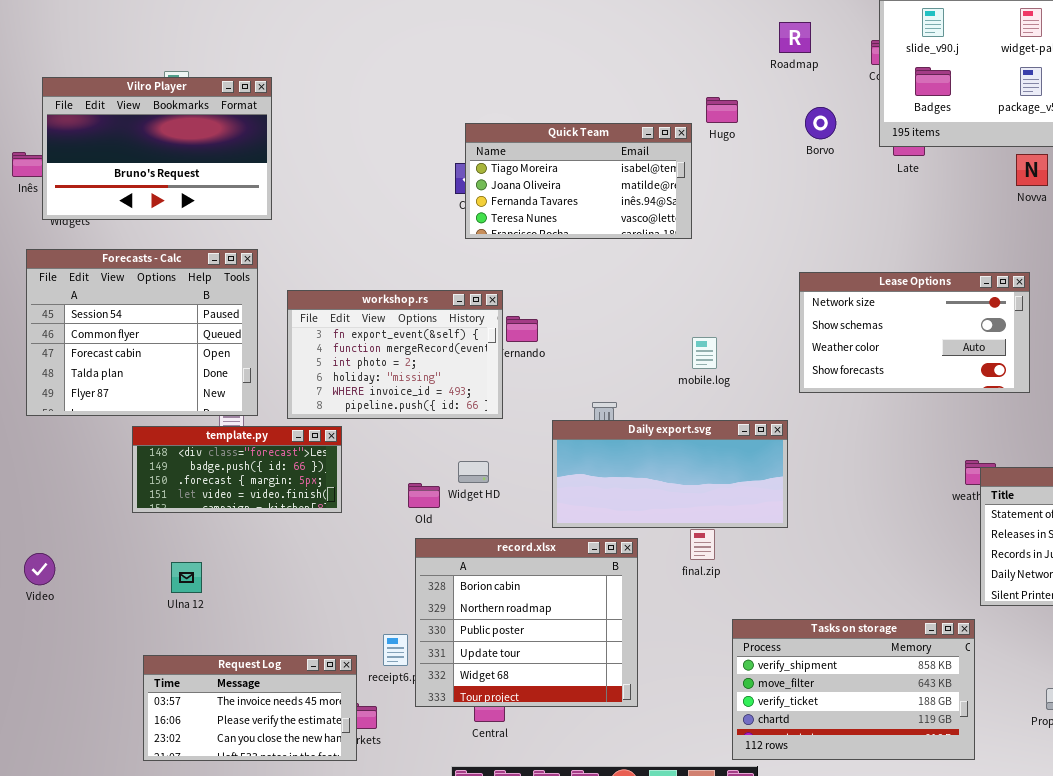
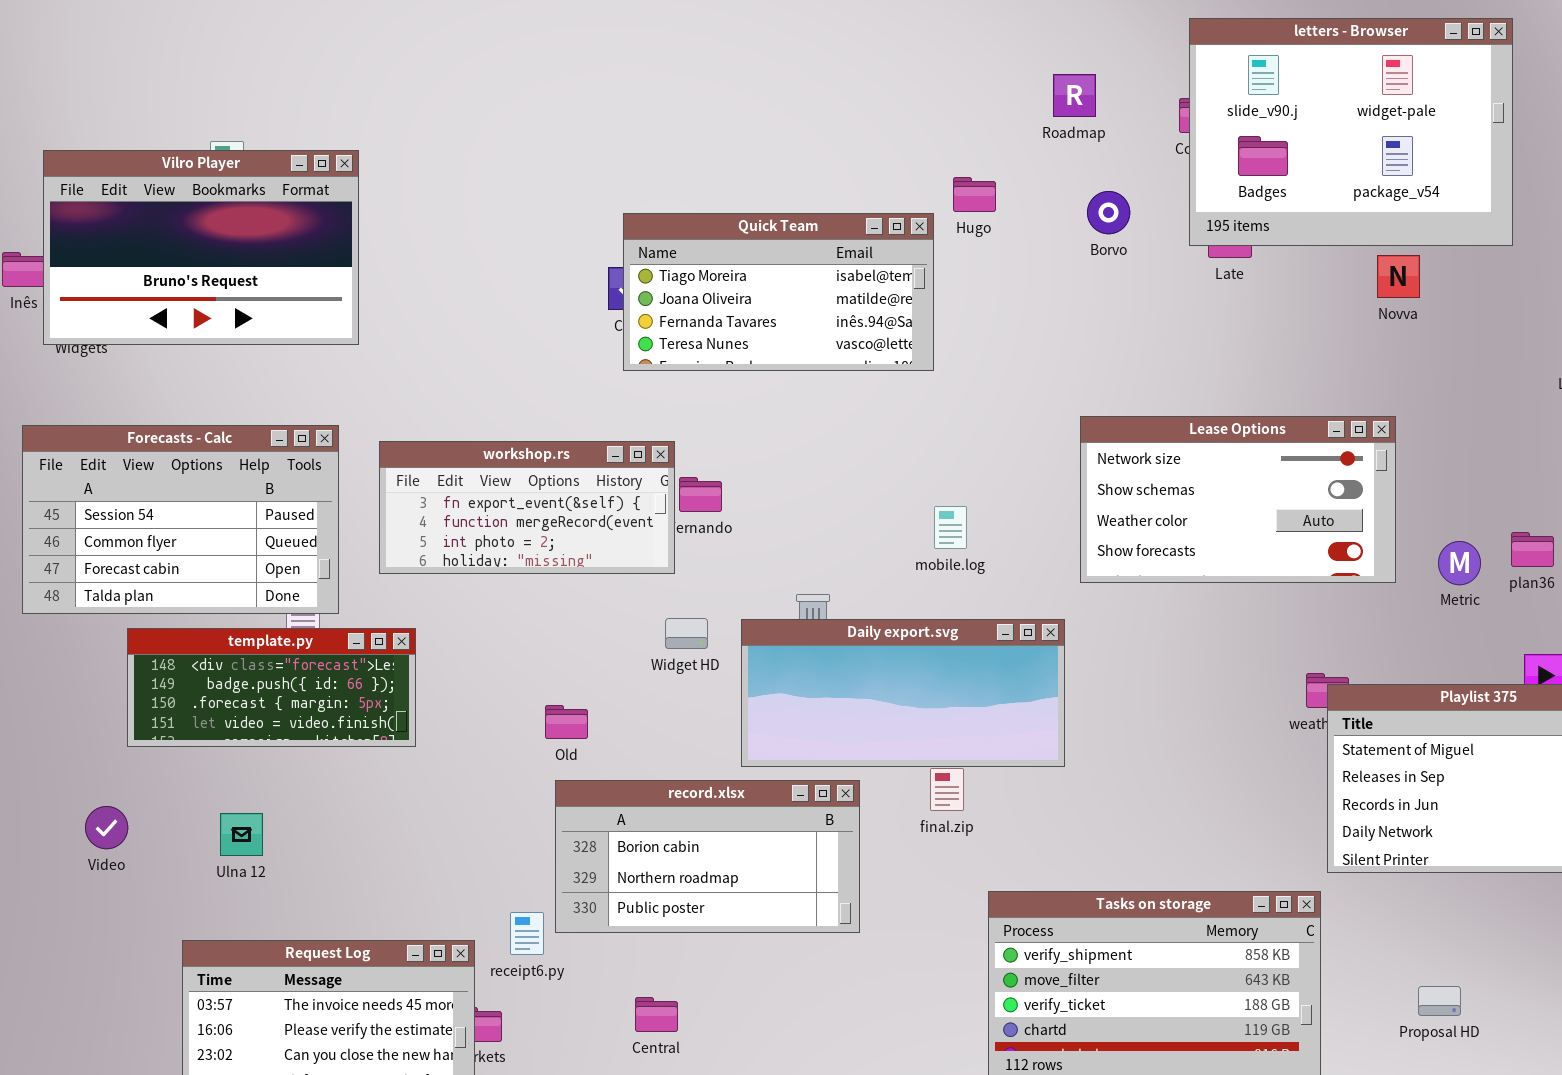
Forecasts - Calc: [26,249,258,416] -> [22,425,339,614], resized
workshop.rs: [287,290,503,419] -> [379,441,675,574], resized
template.py: [132,426,342,513] -> [127,628,416,747], moved
Widget HD: [458,461,489,483] -> [665,618,708,649], moved
record.xlsx: [415,538,638,707] -> [555,780,860,933], resized
Video: [24,553,55,585] -> [85,806,128,849], moved

